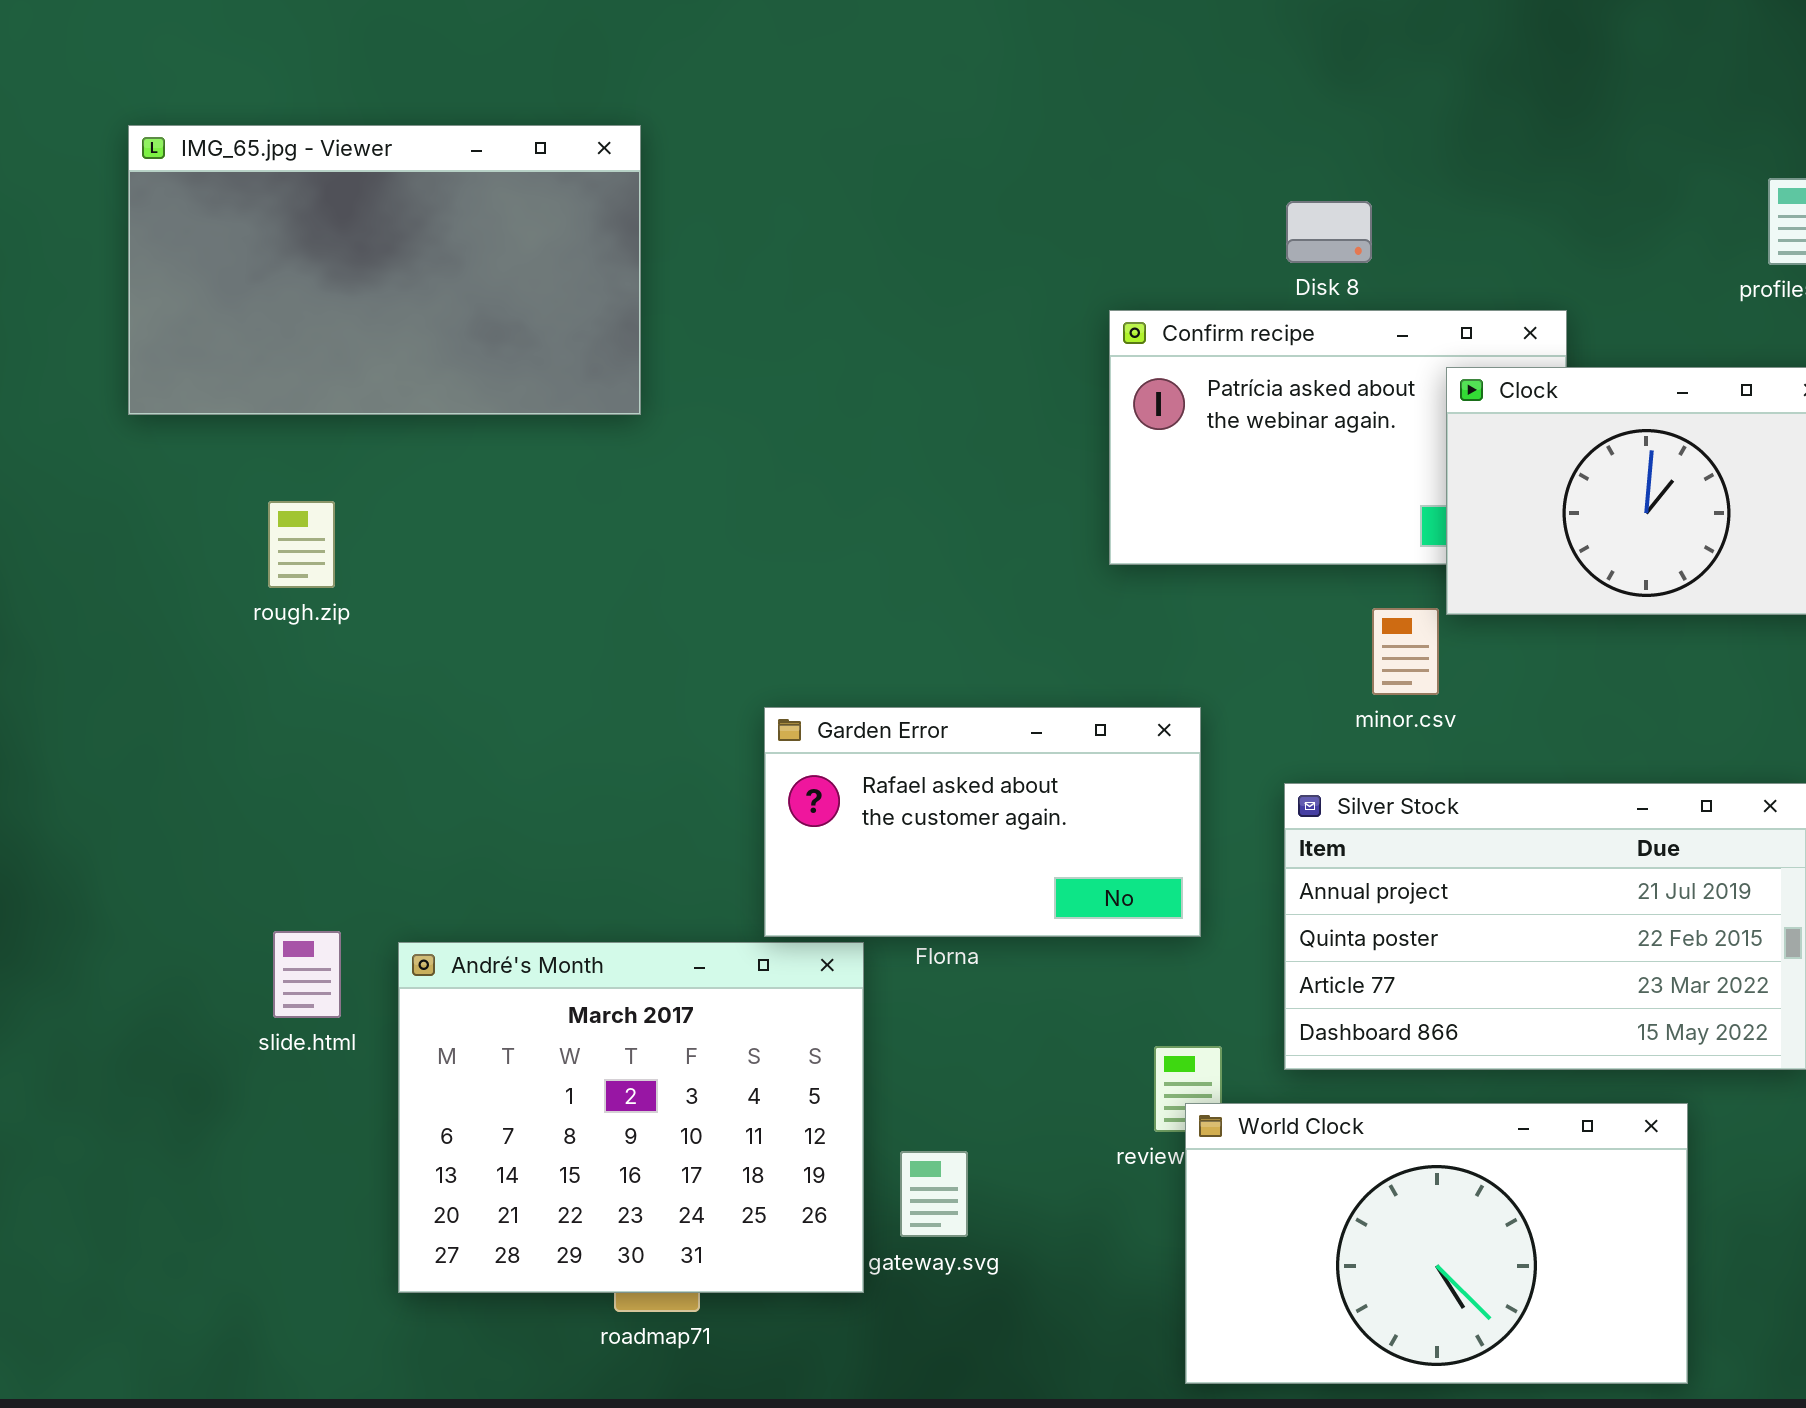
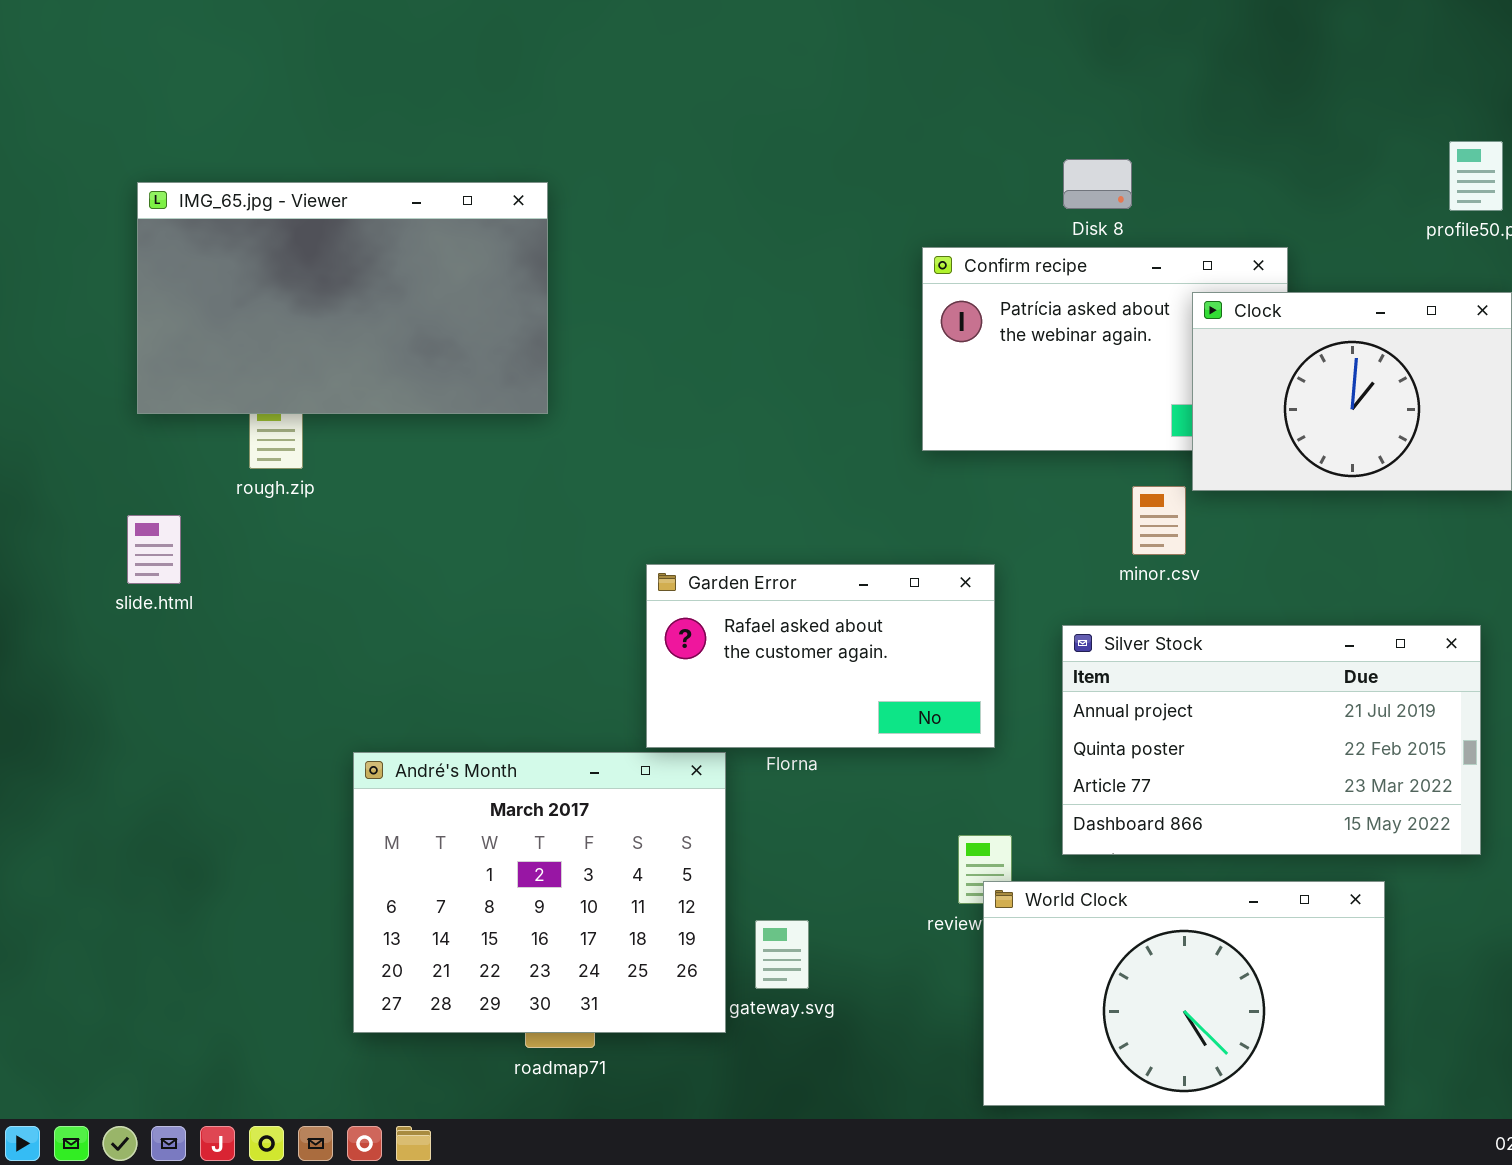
IMG_65.jpg - Viewer: [128,125,641,415] -> [137,182,548,414], moved
slide.html: [273,931,341,1018] -> [127,515,181,584], moved

